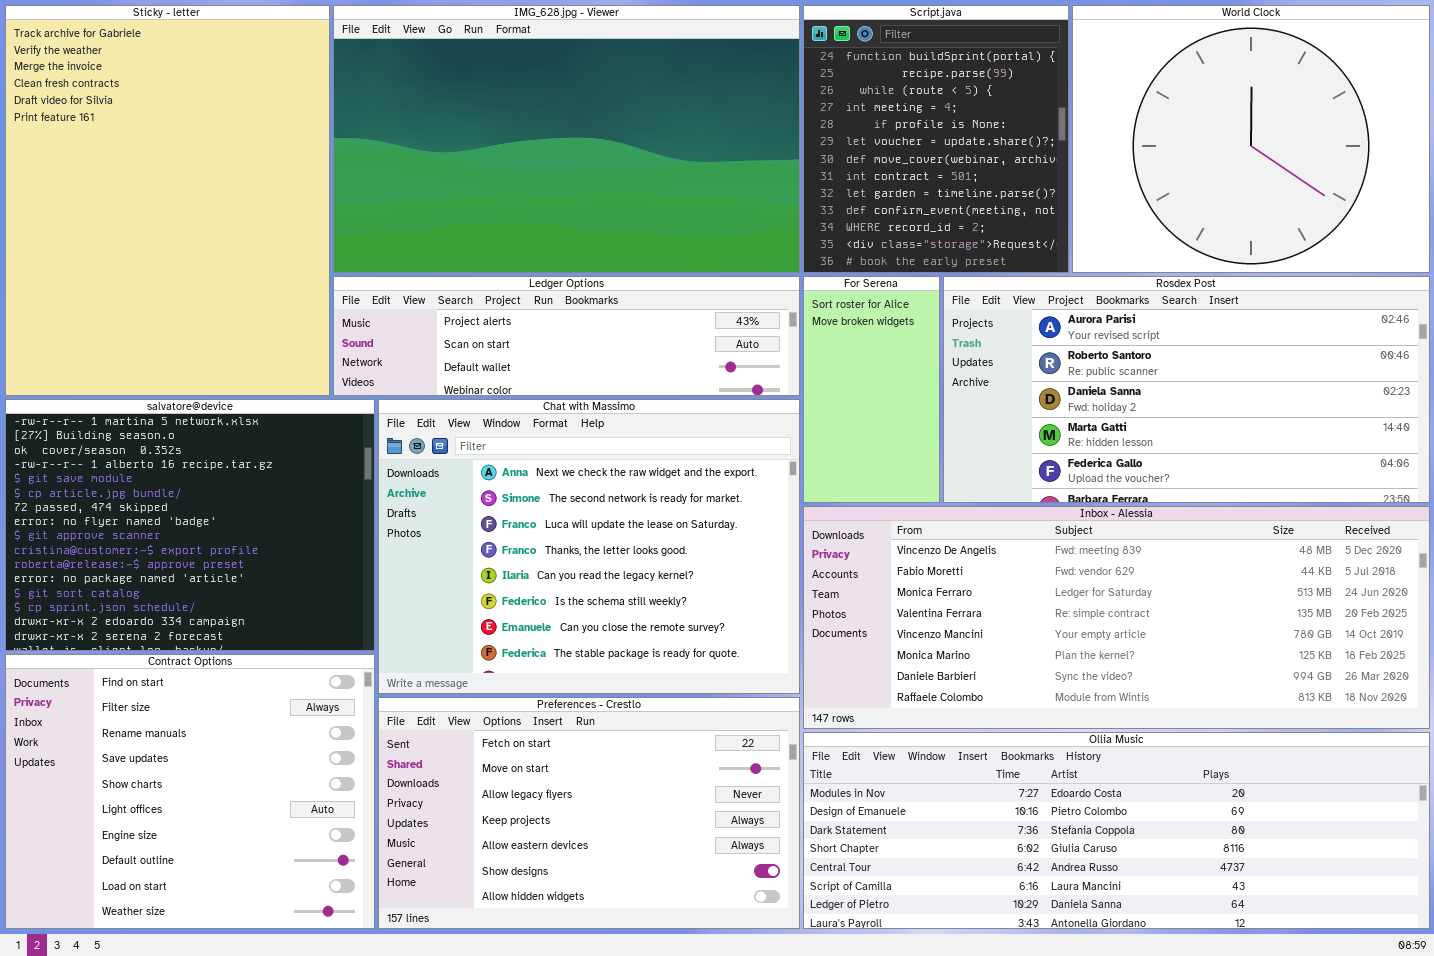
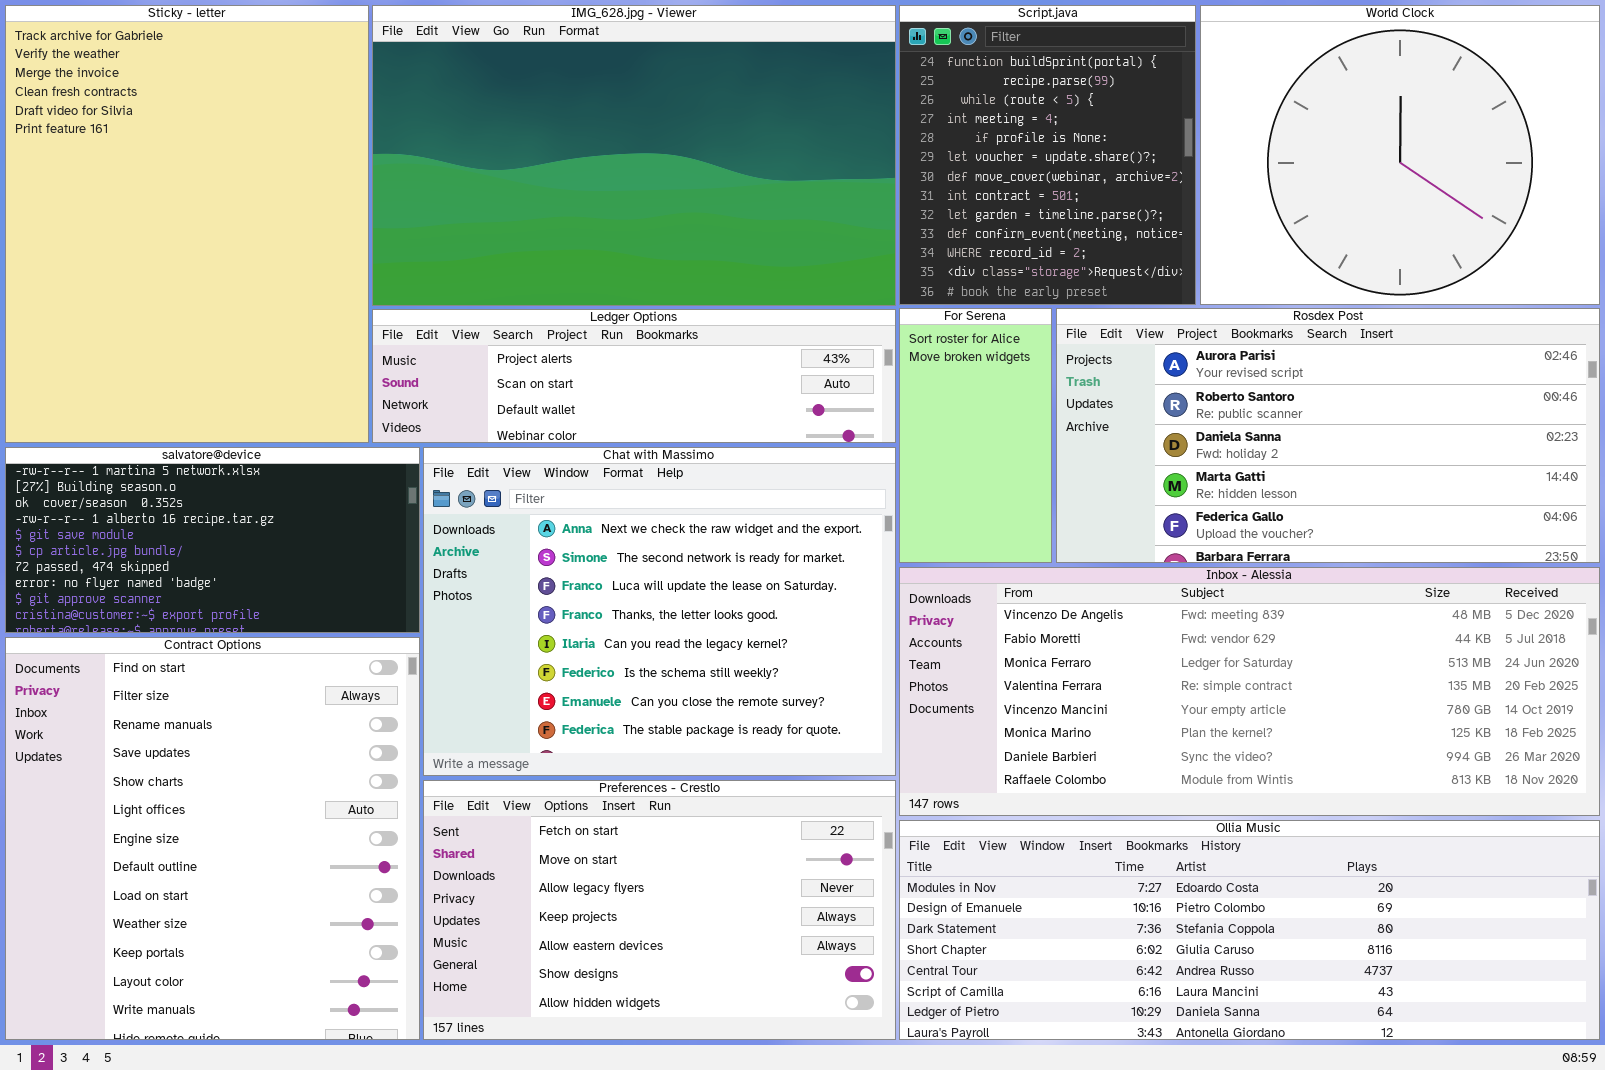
salvatore@device: [5,399,375,651] -> [5,447,420,633], resized
Contract Options: [5,654,375,929] -> [5,637,420,1040], resized

